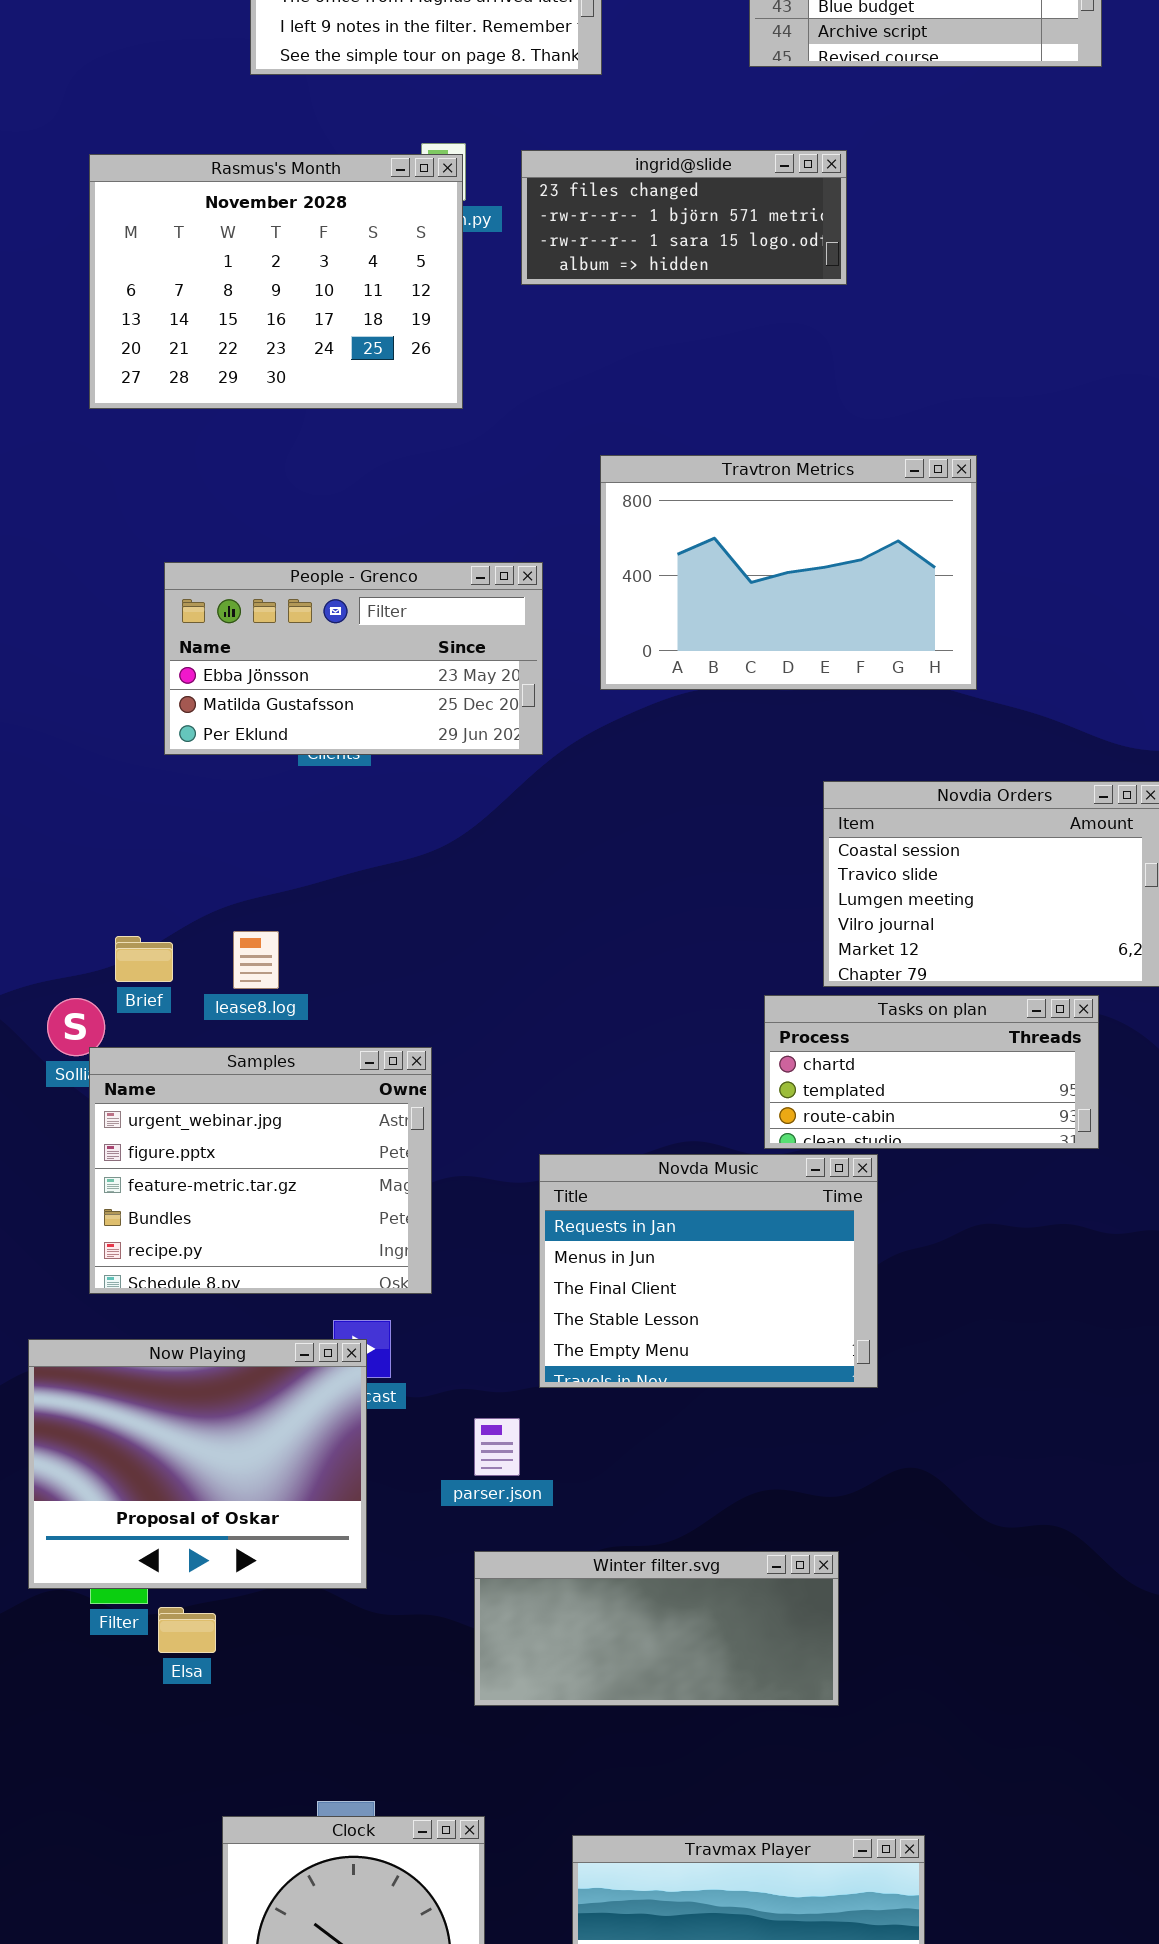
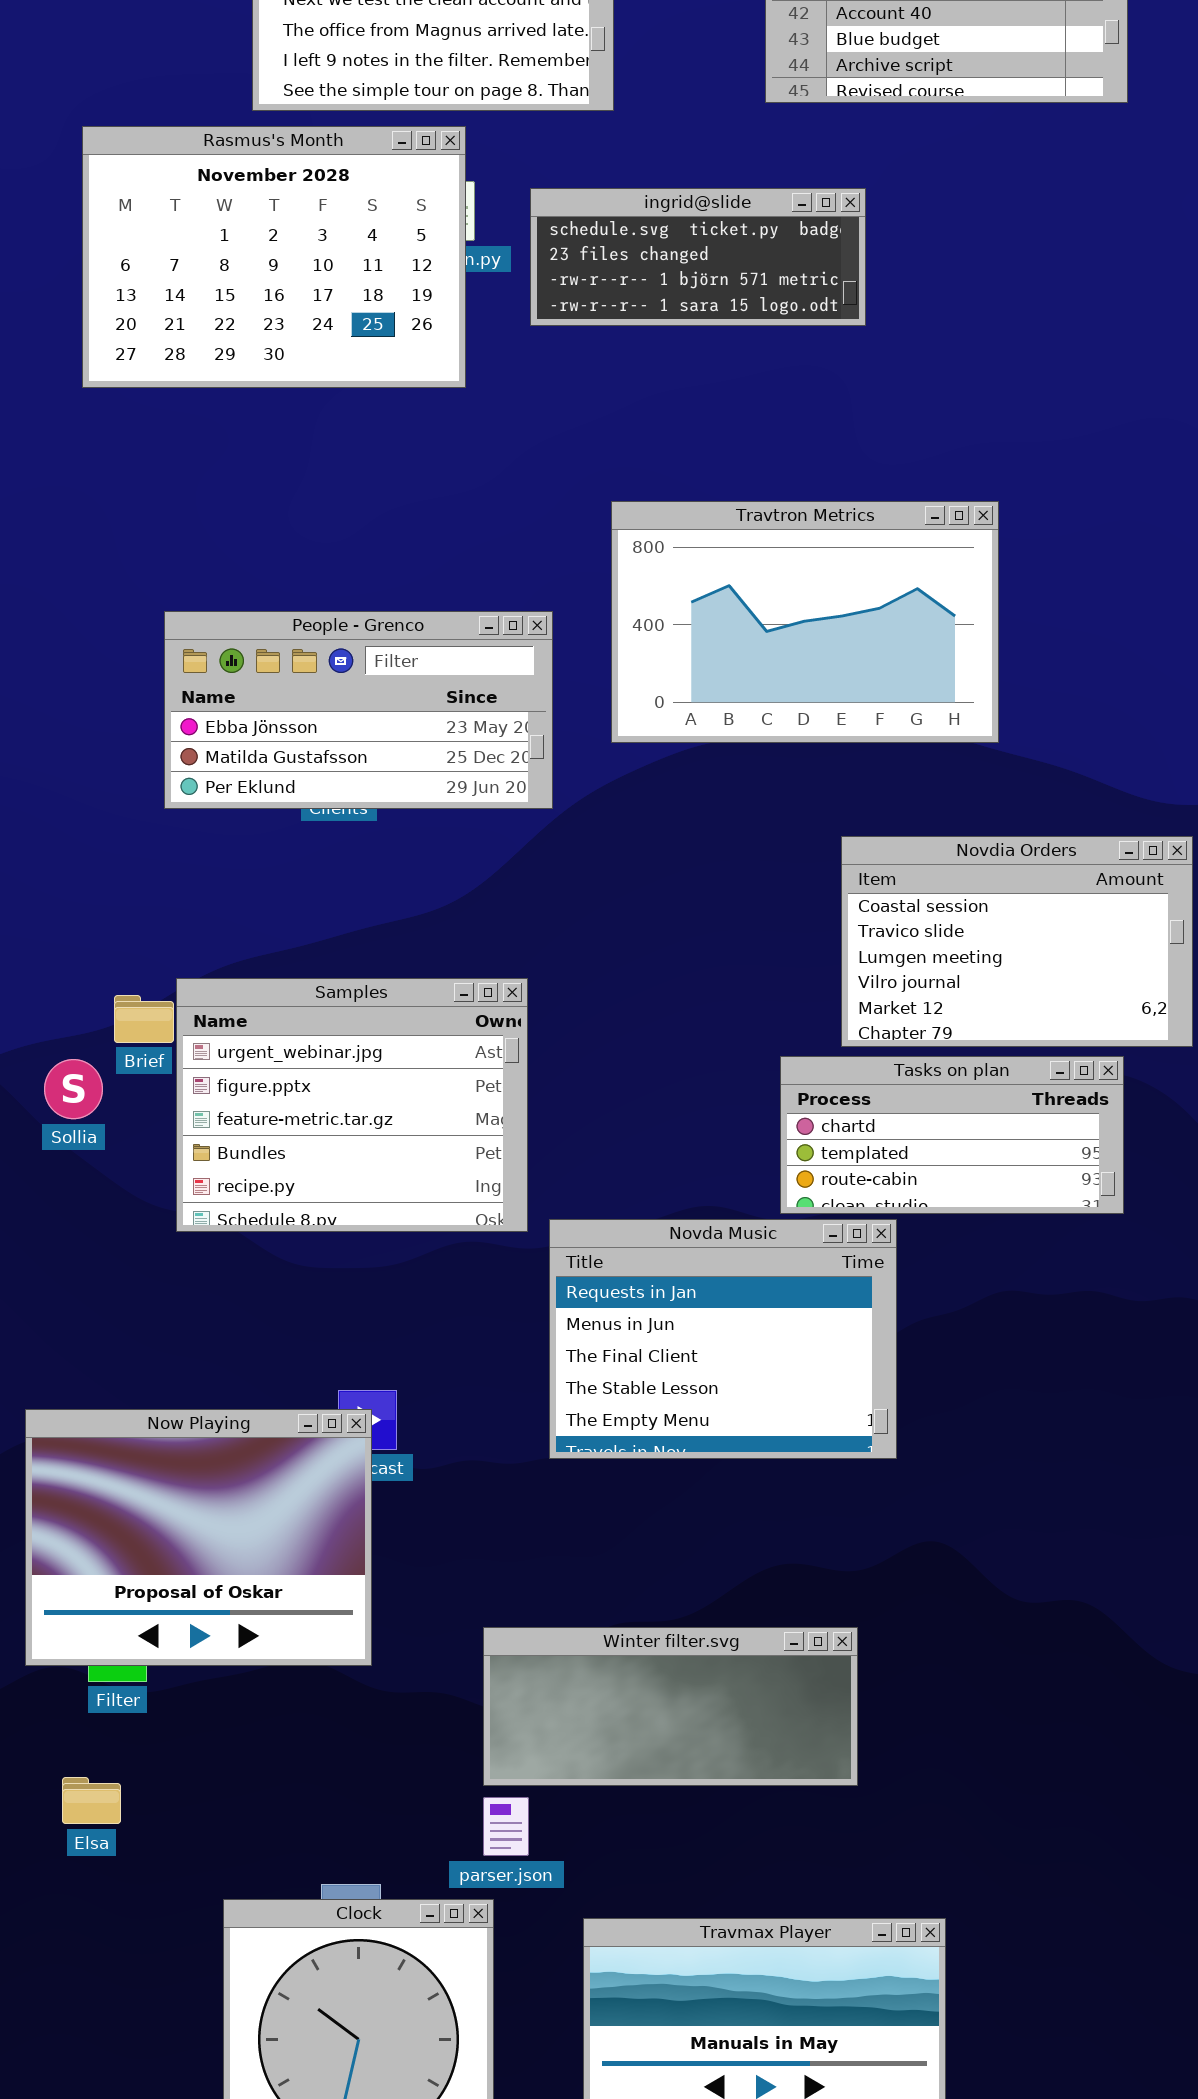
ingrid@slide: [521,150,847,285] -> [530,188,866,326], scrolled up 1 row
Rasmus's Month: [89,154,463,409] -> [82,126,466,388], moved
Samples: [89,1047,432,1294] -> [176,978,528,1232], moved
parser.json: [474,1418,520,1476] -> [483,1797,529,1856], moved
Elsa: [158,1607,216,1653] -> [62,1777,121,1824], moved

